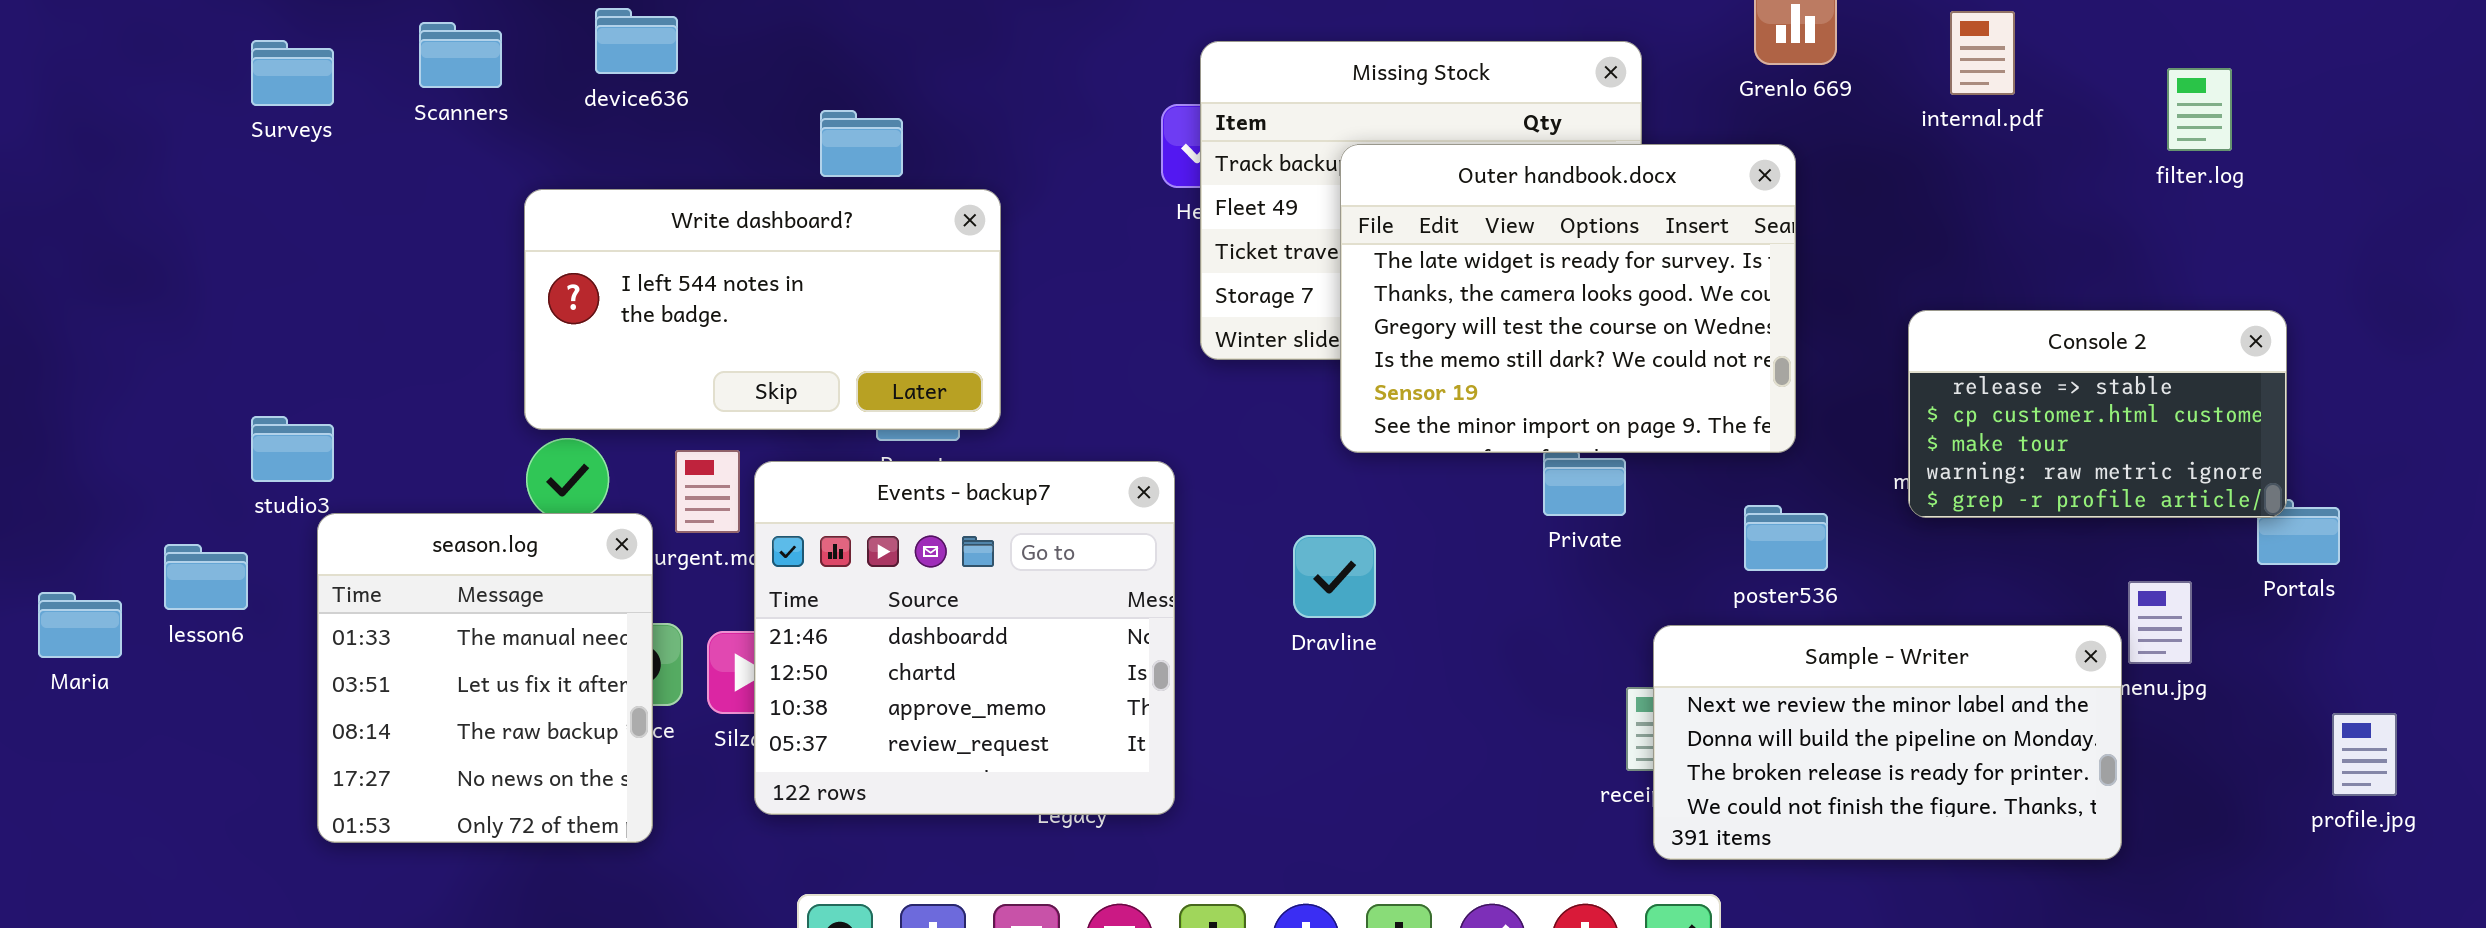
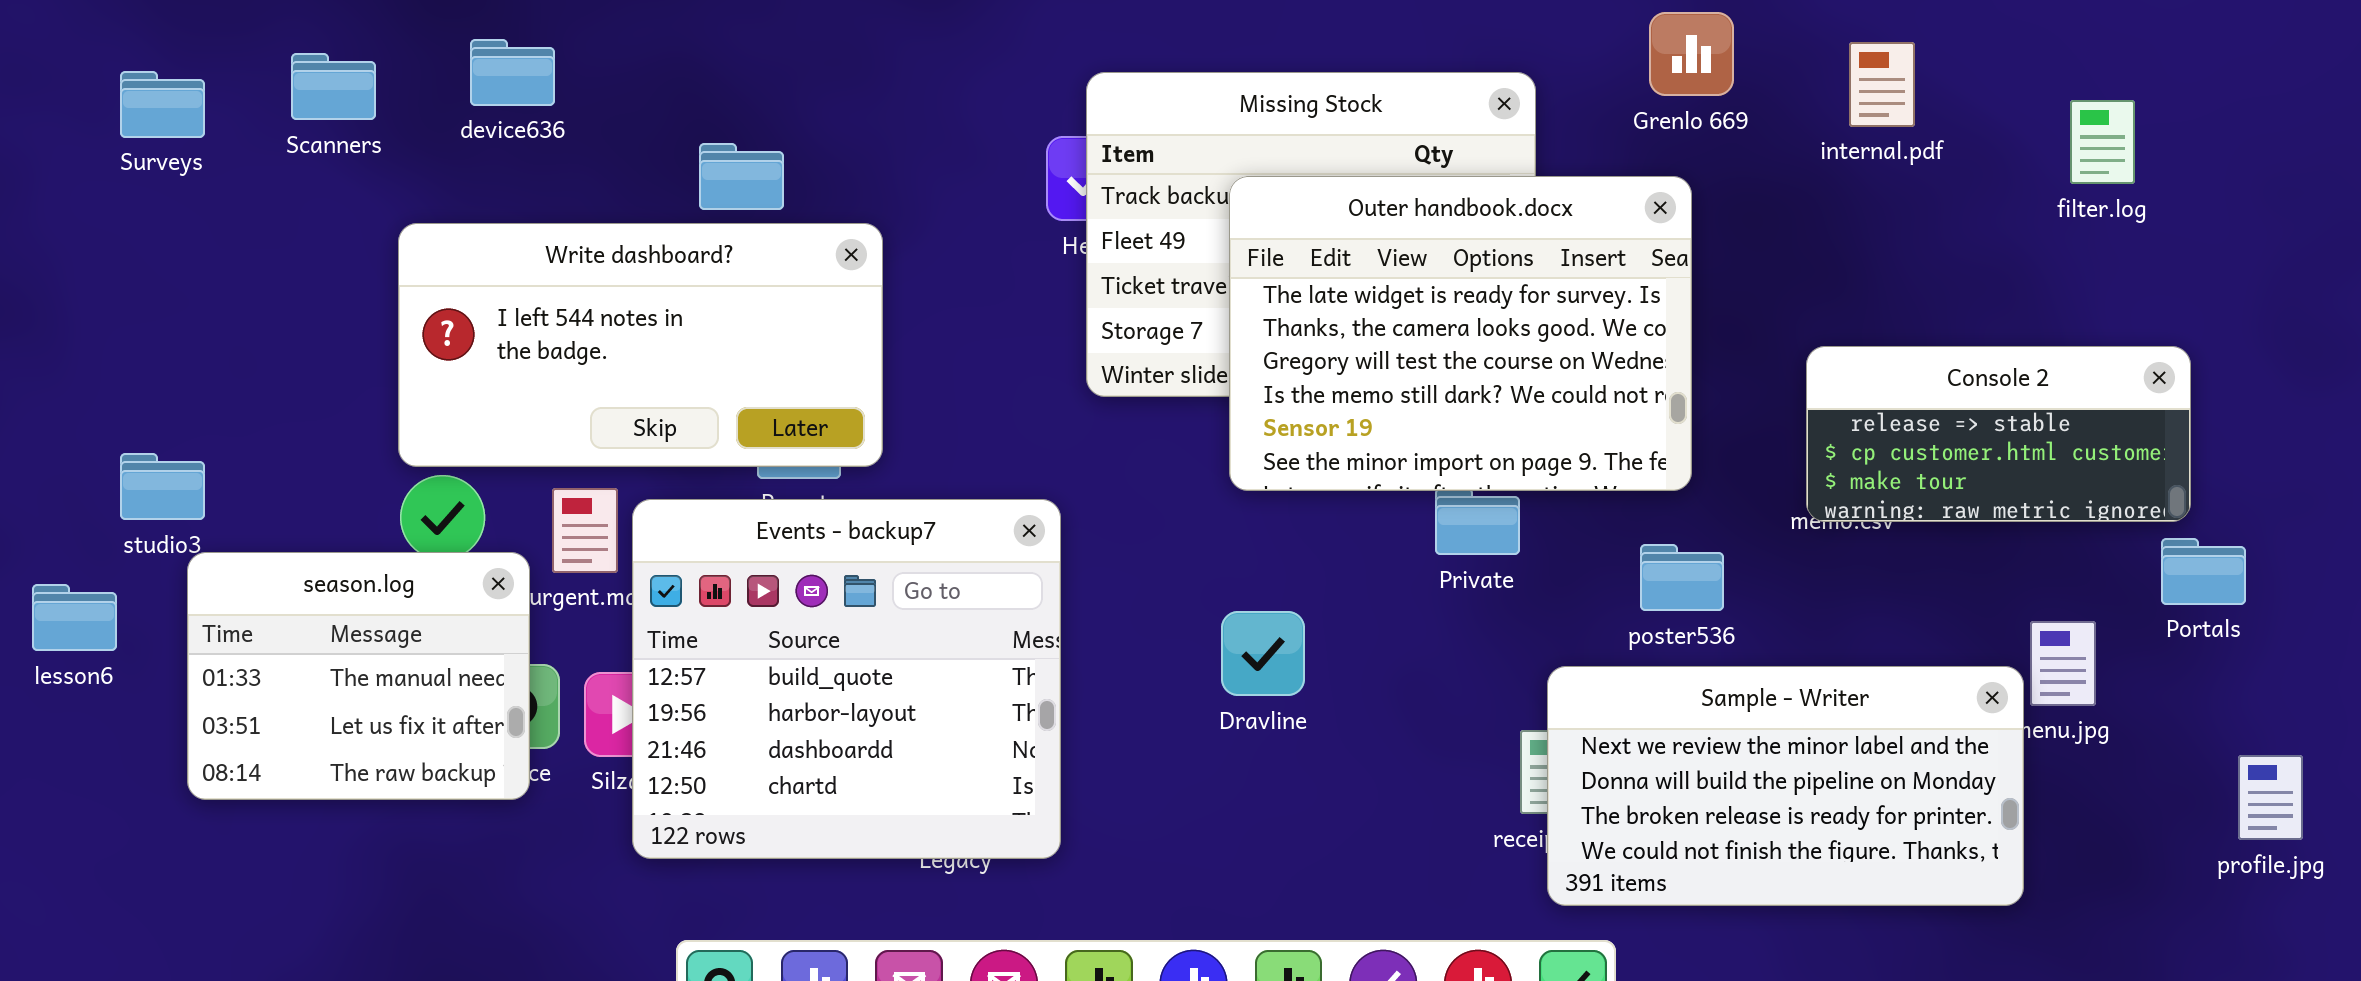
Console 2: [1908,310,2287,518] -> [1806,346,2191,522], resized
Events - backup7: [754,461,1175,815] -> [632,499,1061,859], scrolled up 2 rows
season.log: [317,513,653,843] -> [187,552,530,800], resized
Dravline: [1293,535,1376,618] -> [1221,611,1305,696], moved

